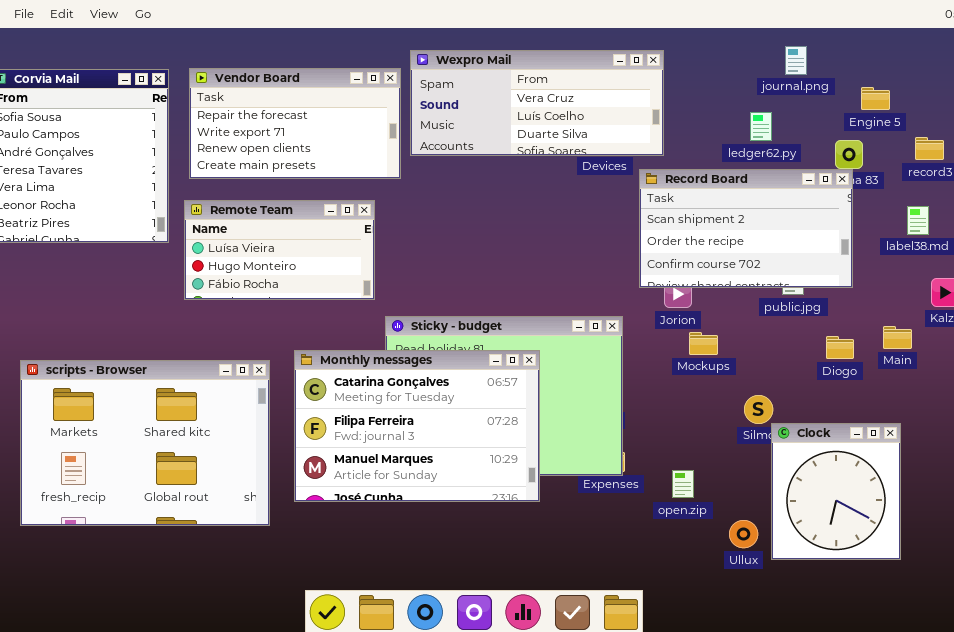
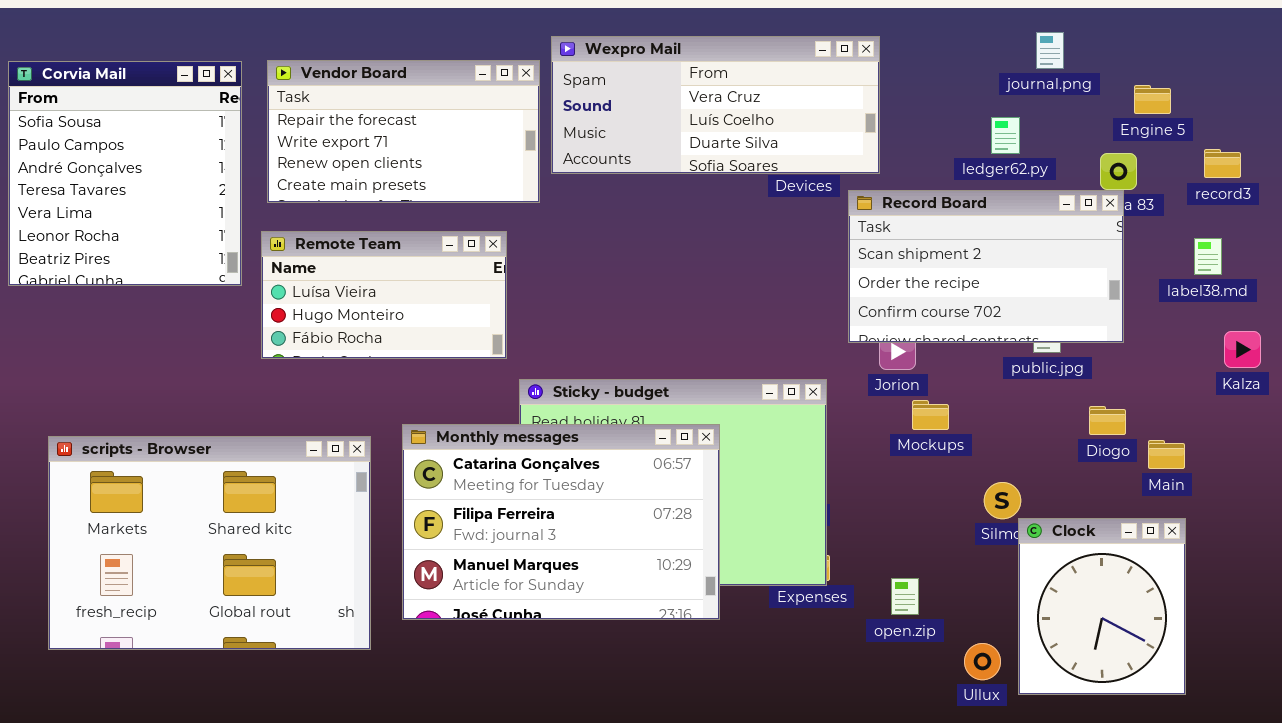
Main: [883,326,912,349] -> [1148,440,1185,469], moved

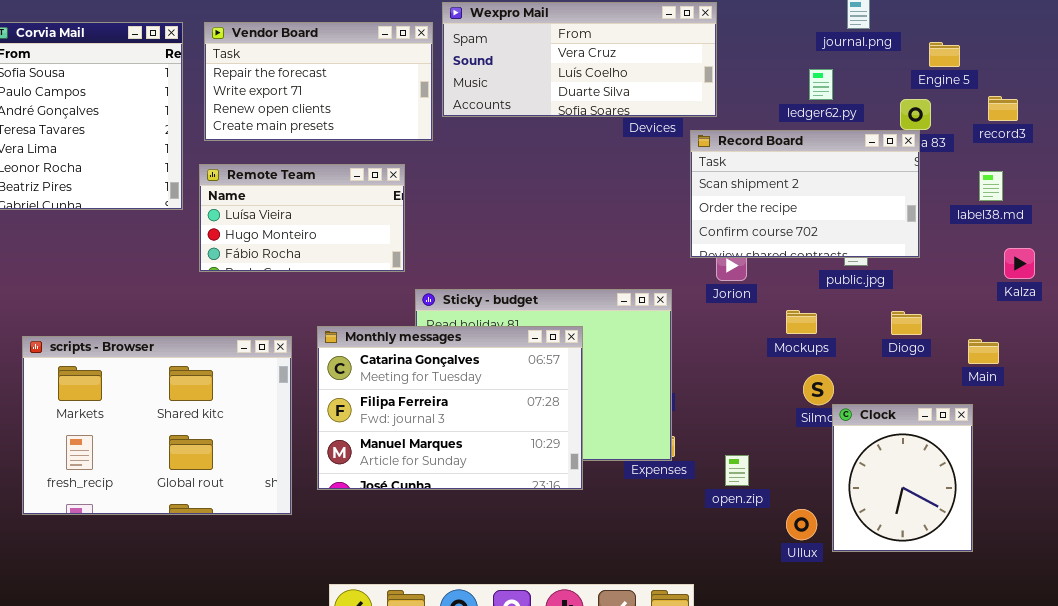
Mockups: [912,400,949,430] -> [786,310,817,334], moved
Main: [1148,440,1185,469] -> [968,339,999,364], moved

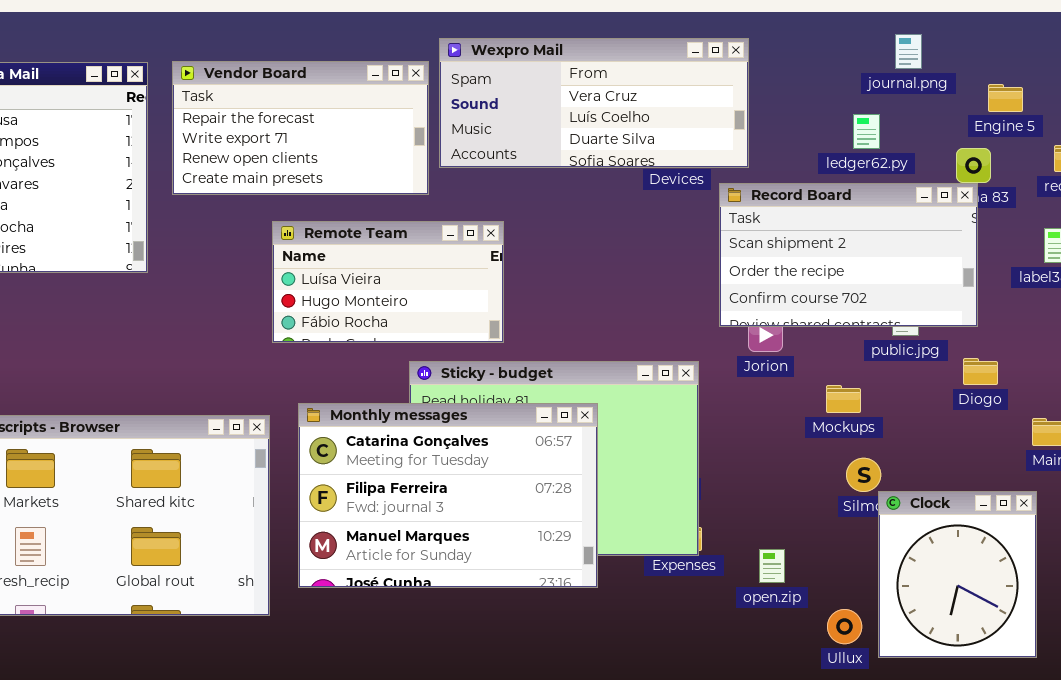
Remote Team: [199,164,405,272] -> [272,221,504,343], moved
Diogo: [891,311,922,335] -> [963,358,998,385], moved

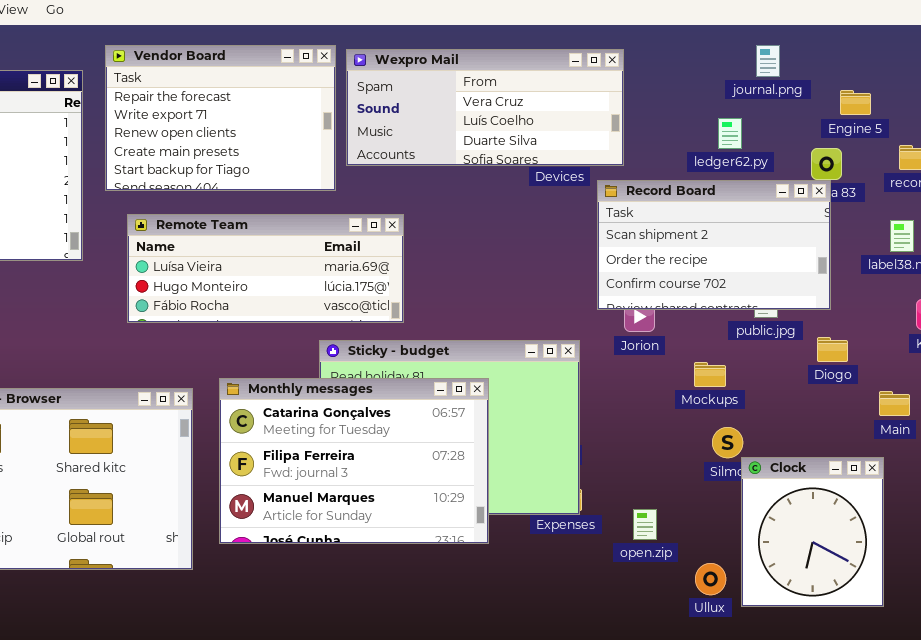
Vendor Board: [172,61,429,195] -> [105,45,336,191], resized
Remote Team: [272,221,504,343] -> [127,214,404,323], resized

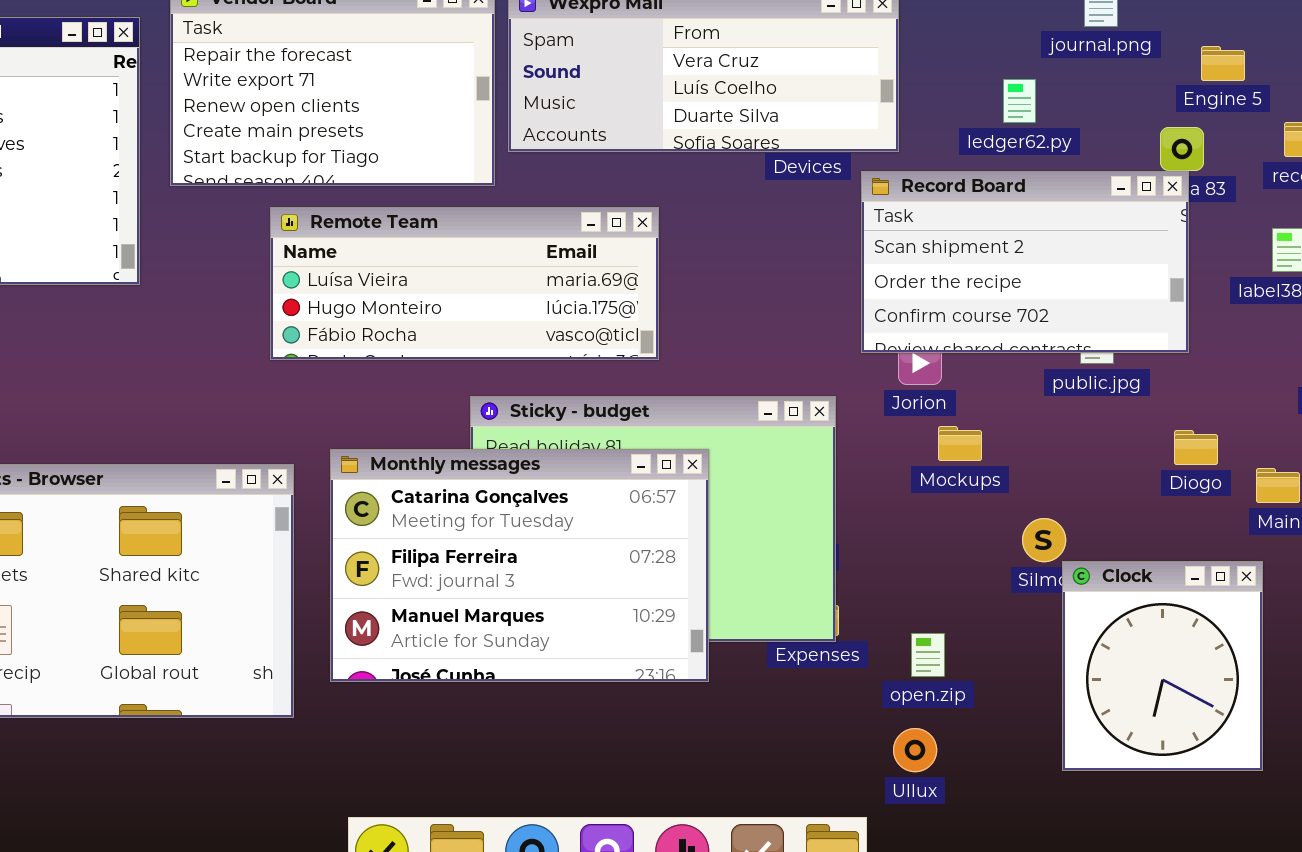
ledger62.py: [718,118,742,149] -> [1003,79,1036,123], moved
Remote Team: [127,214,404,323] -> [270,207,659,360], moved
Diogo: [817,337,848,362] -> [1174,430,1218,465], moved
Mockups: [694,362,726,387] -> [938,426,982,461], moved
Ullux: [695,563,726,595] -> [893,728,937,772], moved

